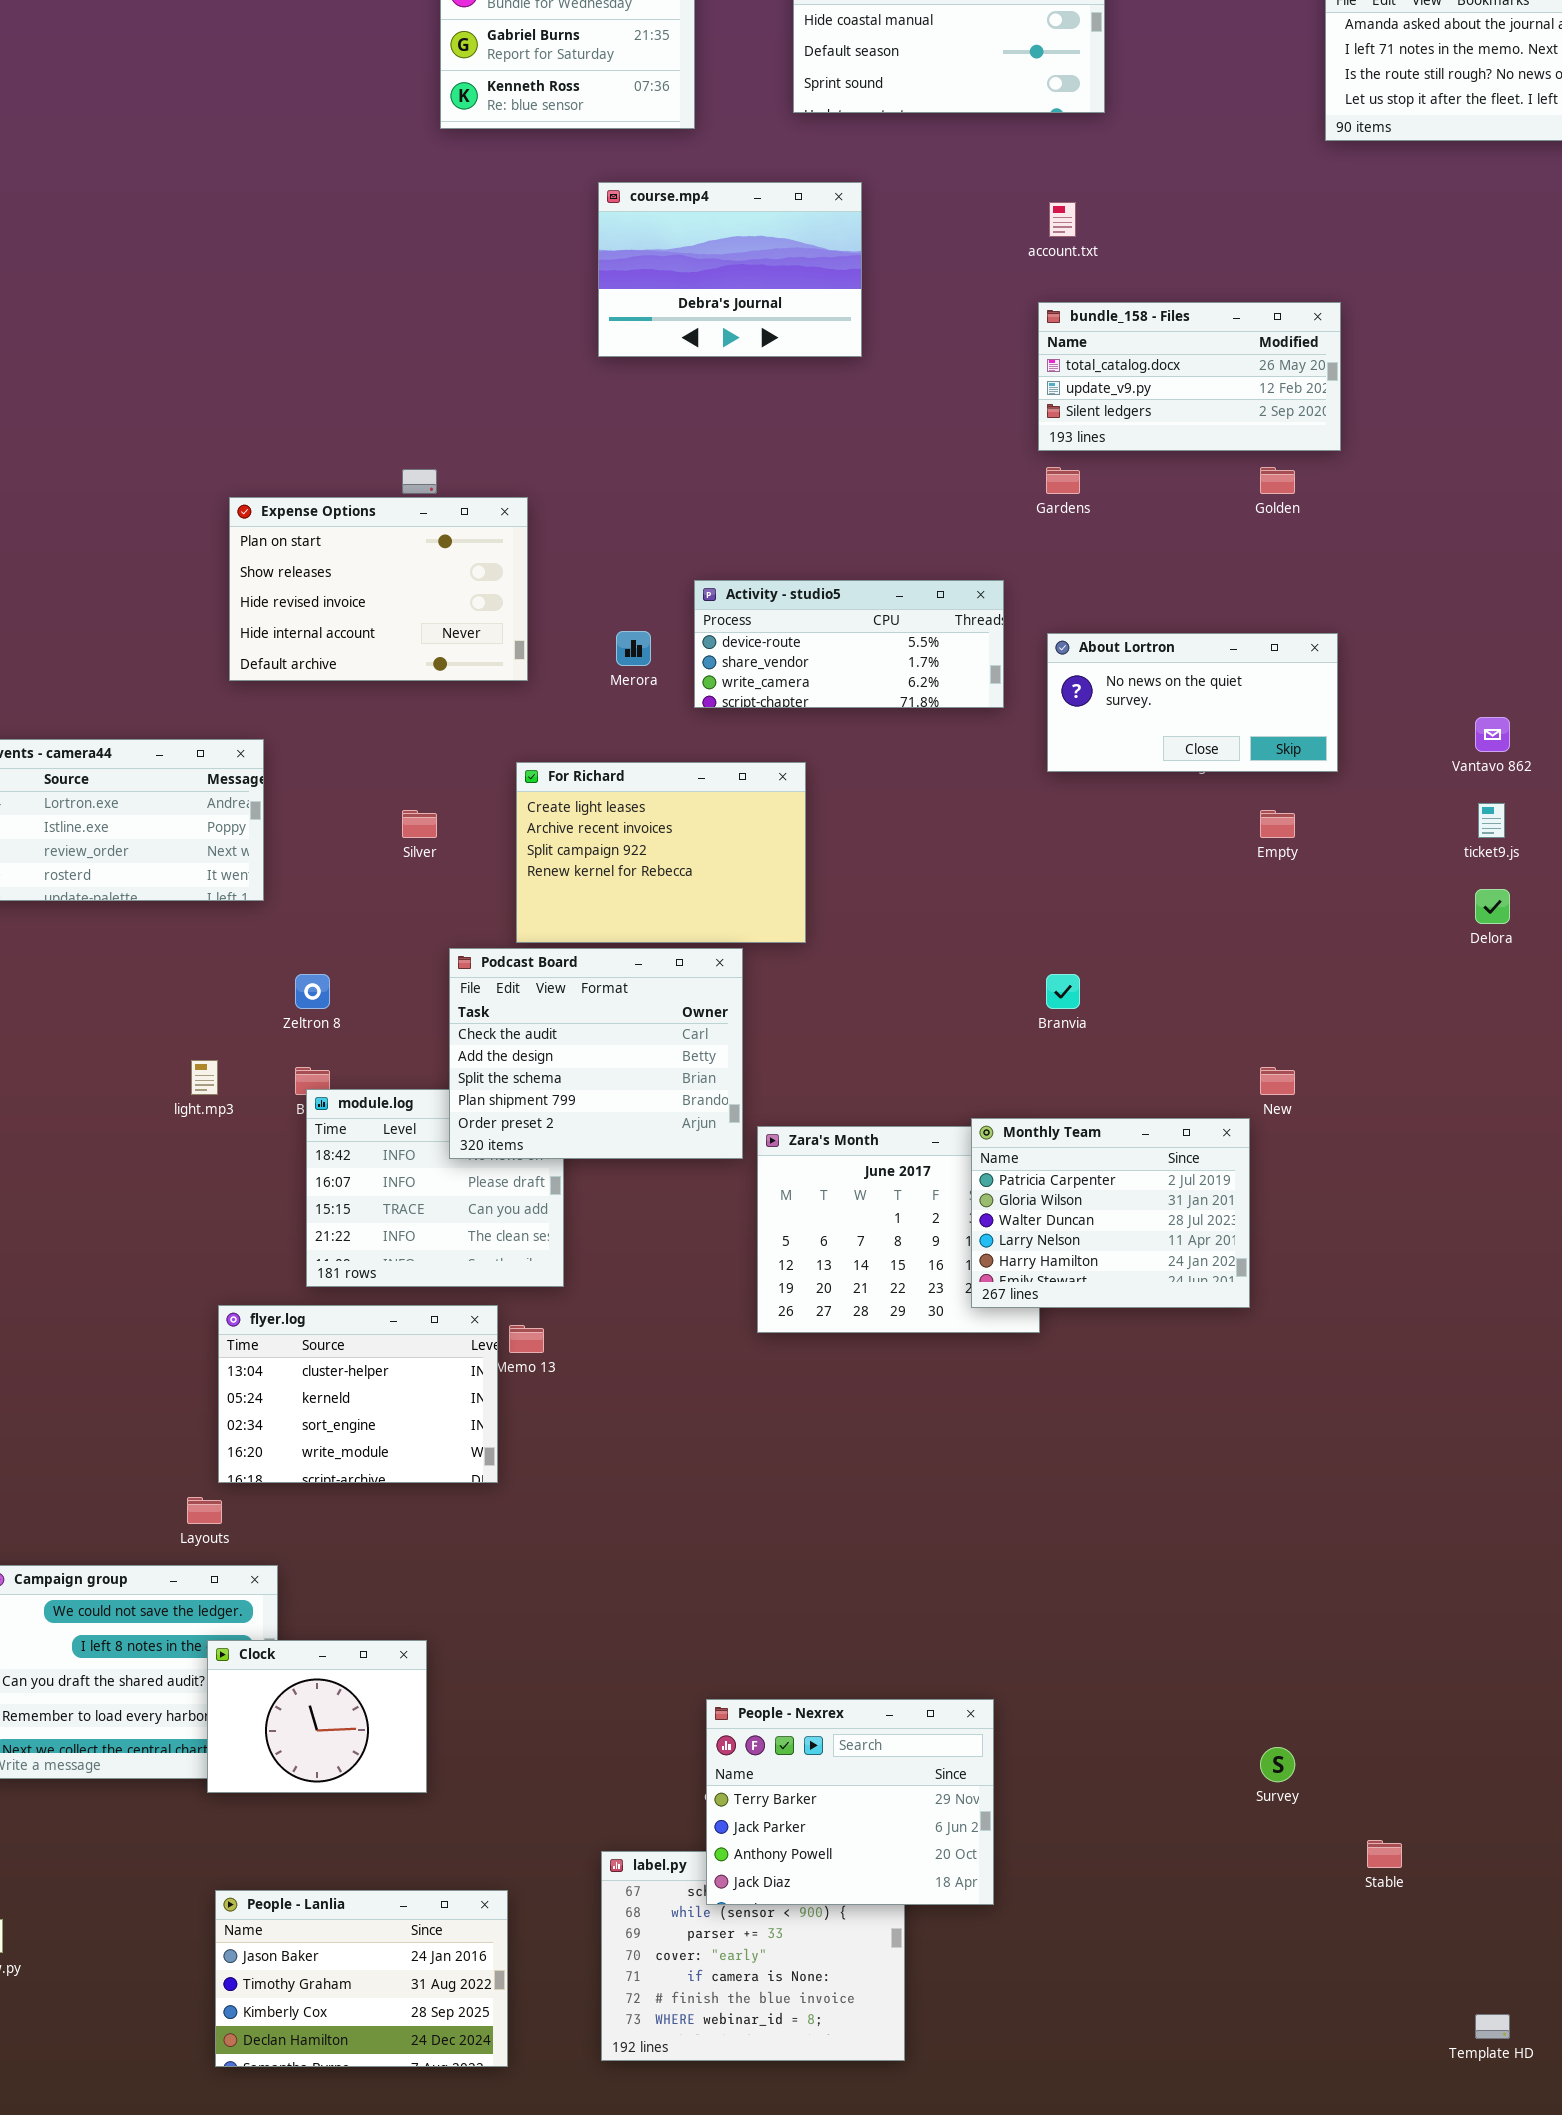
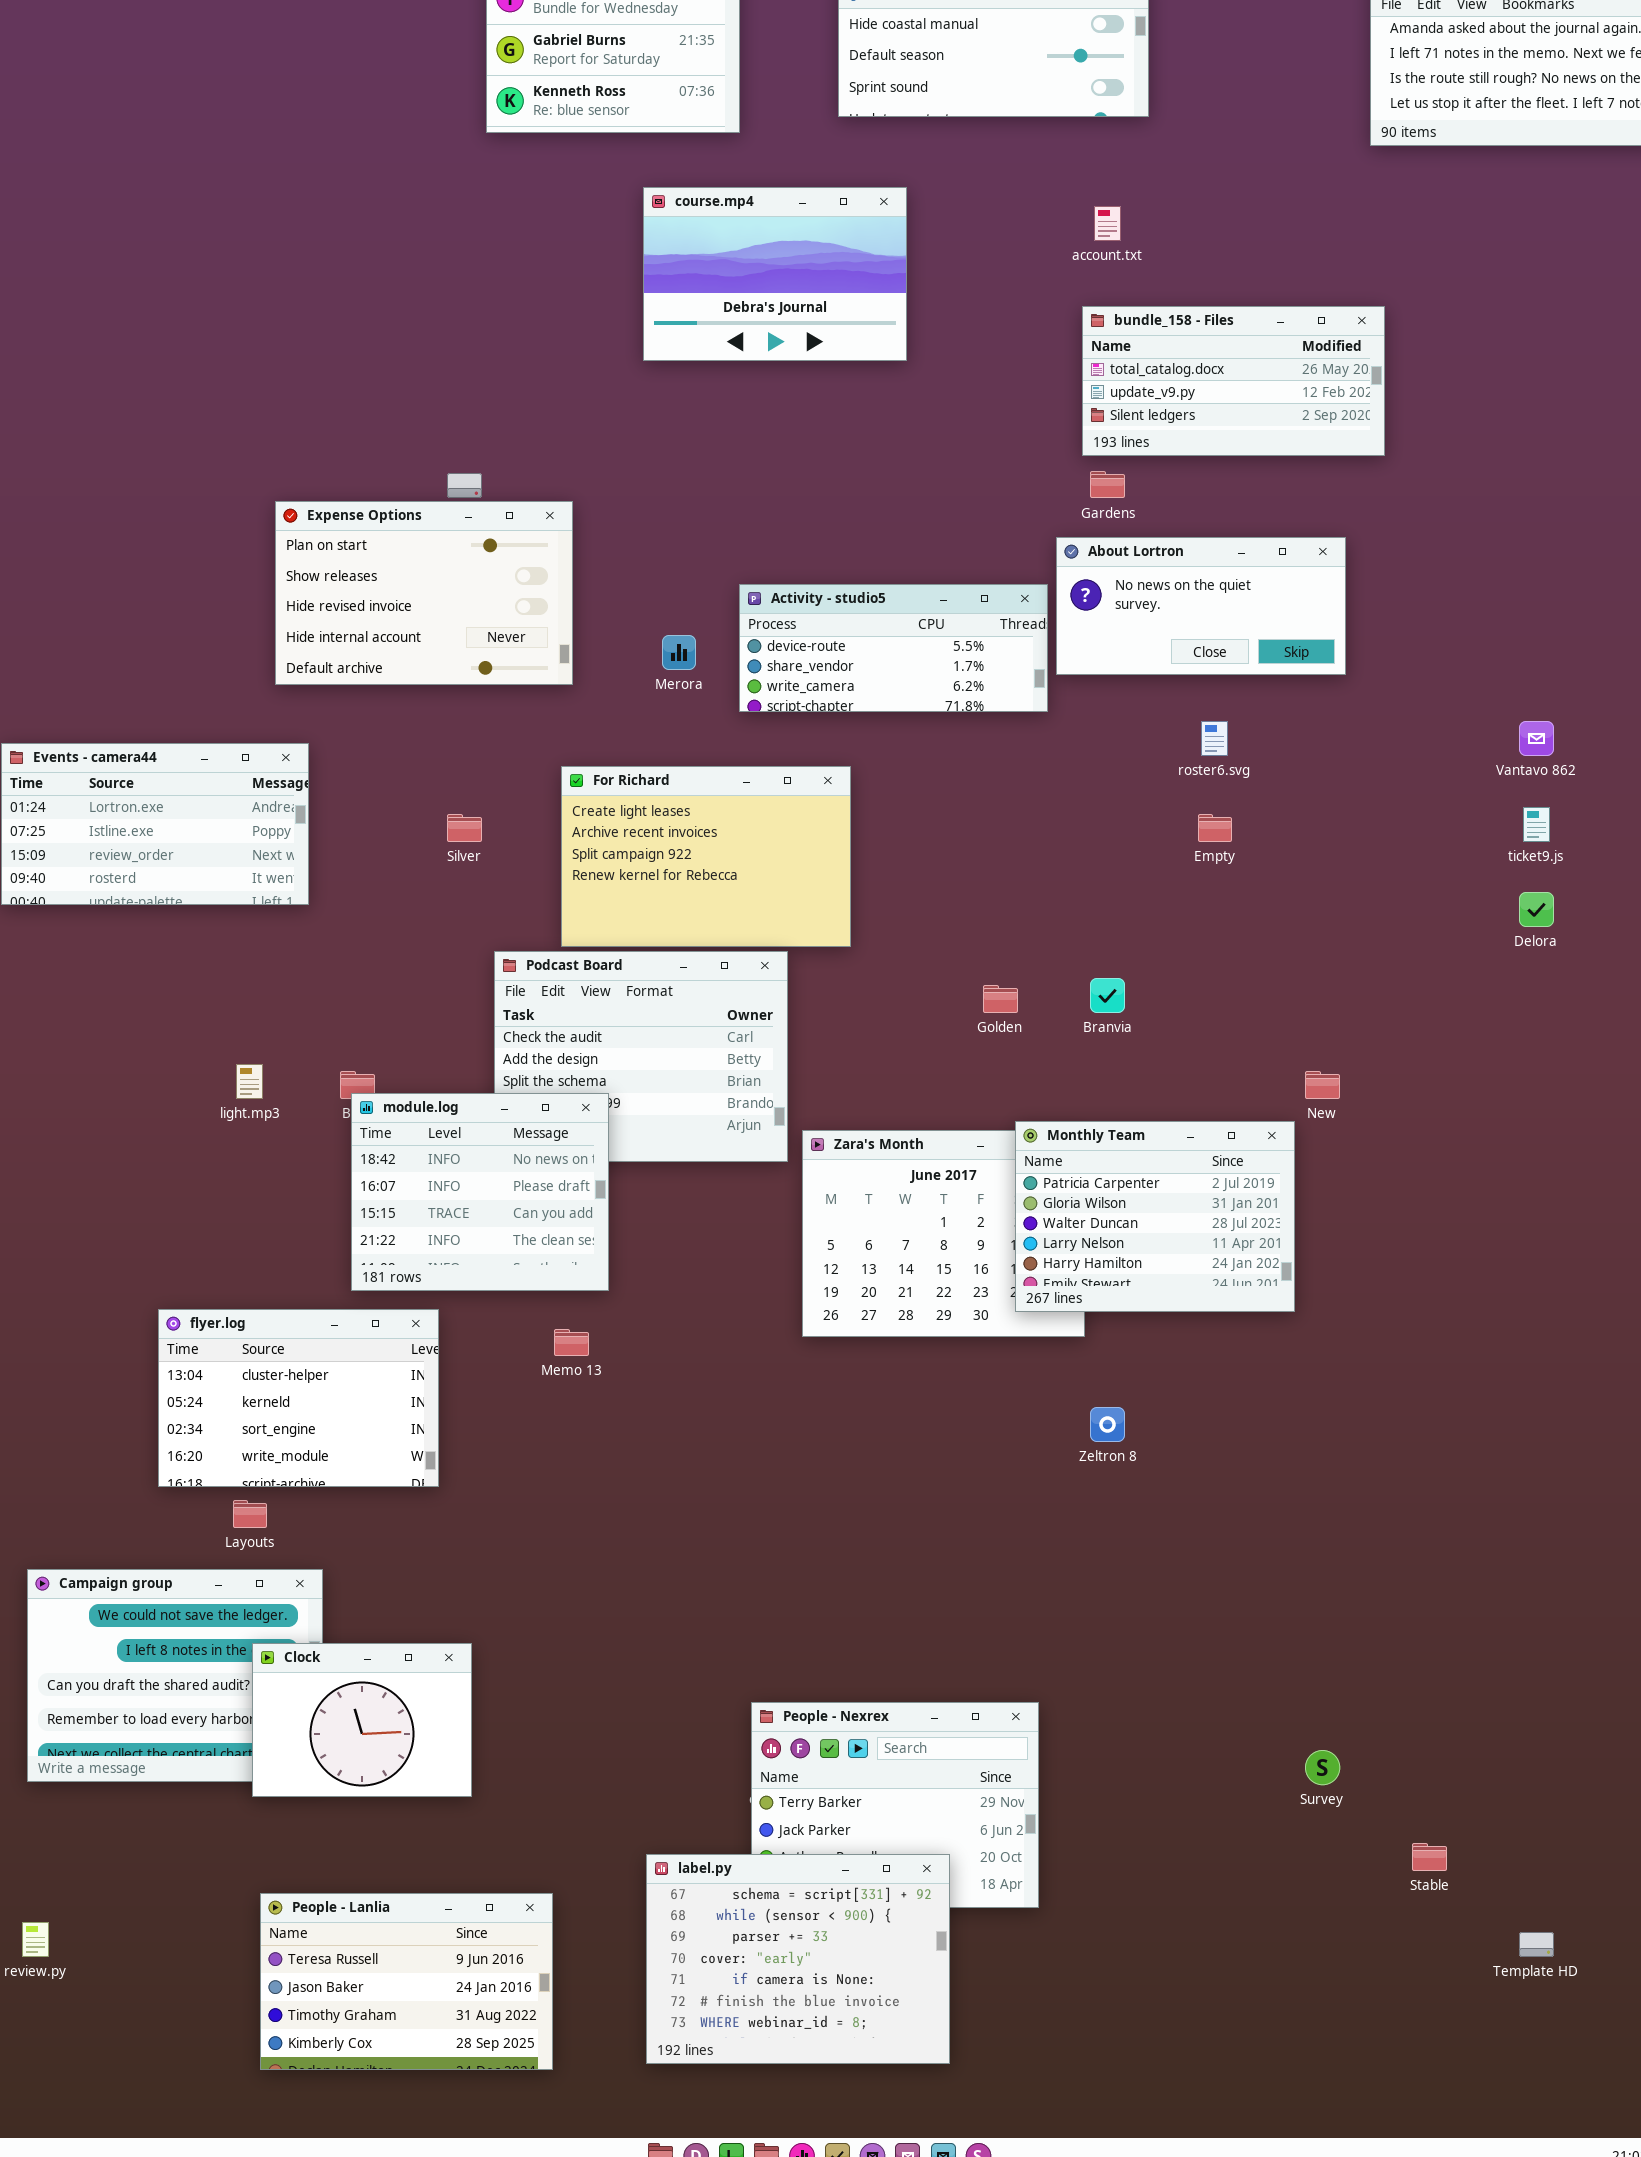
Golden: [1260,467,1295,494] -> [983,985,1018,1013], moved
About Lortron: [1047,633,1338,772] -> [1056,537,1346,675], moved
Empty: [1260,810,1295,838] -> [1198,814,1232,842], moved
Zeltron 8: [295,974,330,1009] -> [1090,1407,1125,1442], moved
module.log: [306,1089,564,1287] -> [351,1093,609,1291], raised
flyer.log: [218,1305,498,1483] -> [158,1309,439,1487], moved
label.py: [601,1851,905,2061] -> [646,1854,950,2064], raised
People - Lanlia: [215,1890,508,2067] -> [260,1893,553,2070], scrolled up 1 row
Template HD: [1475,2014,1510,2039] -> [1519,1932,1554,1957], moved

